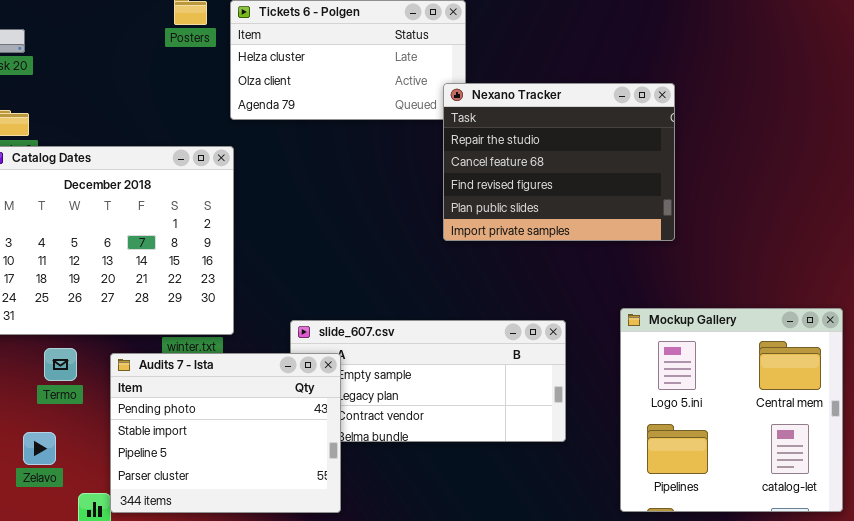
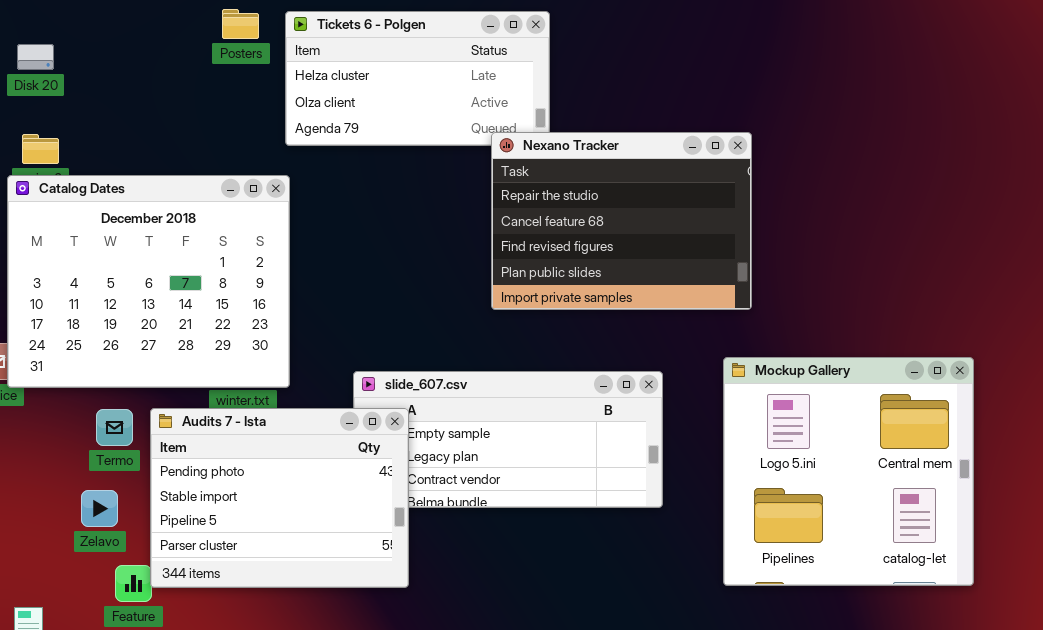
Nexano Tracker: [443,83,675,241] -> [491,132,752,310], moved
Termo: [44,348,77,381] -> [96,409,133,446], moved
Zelavo: [23,432,56,465] -> [81,490,118,527], moved

